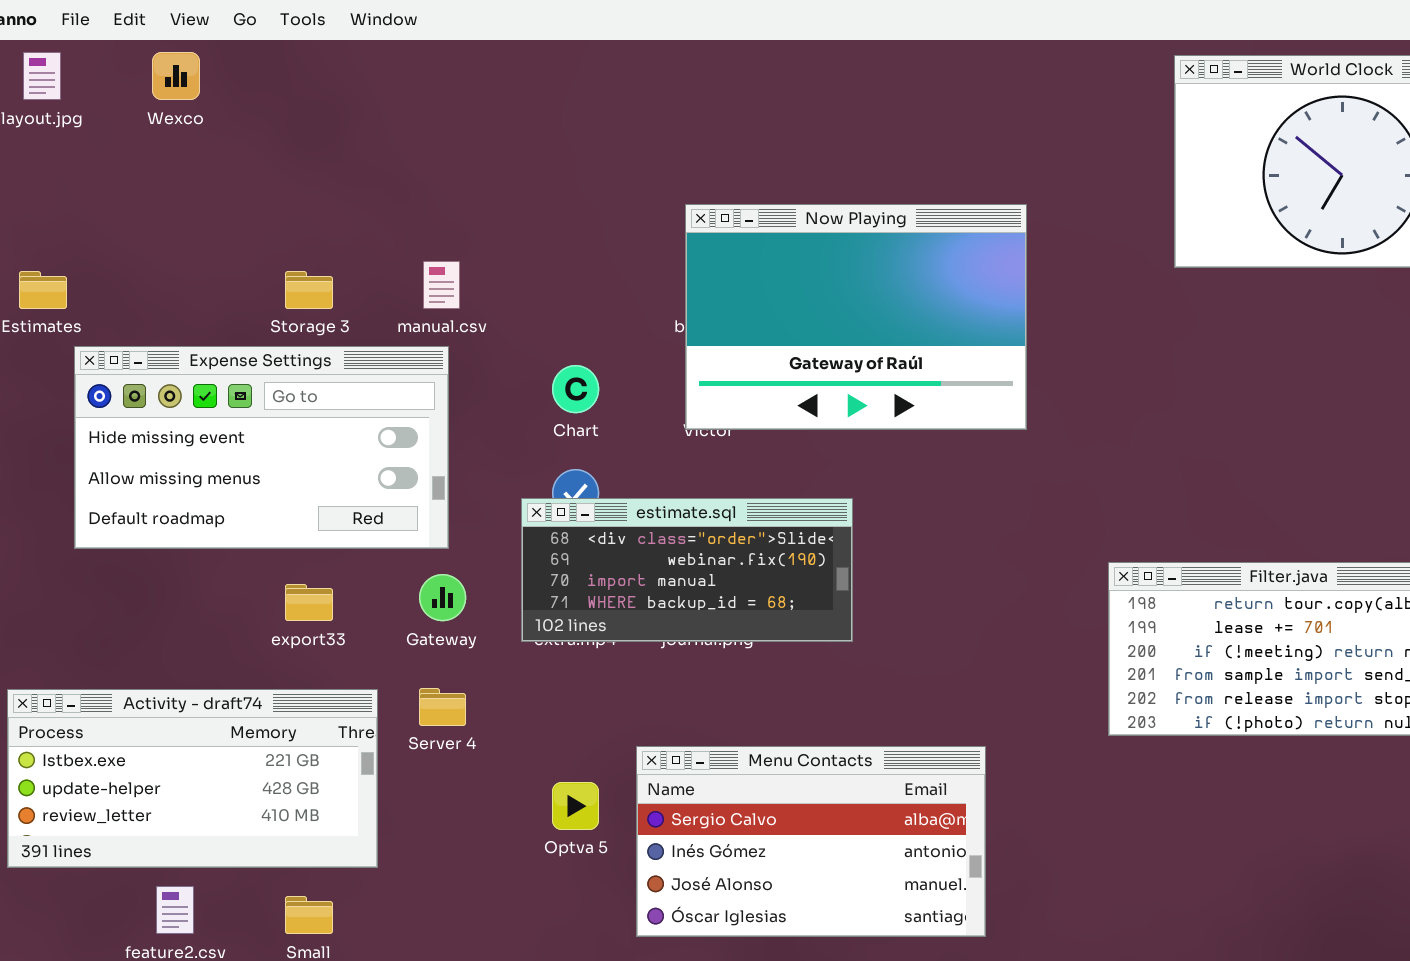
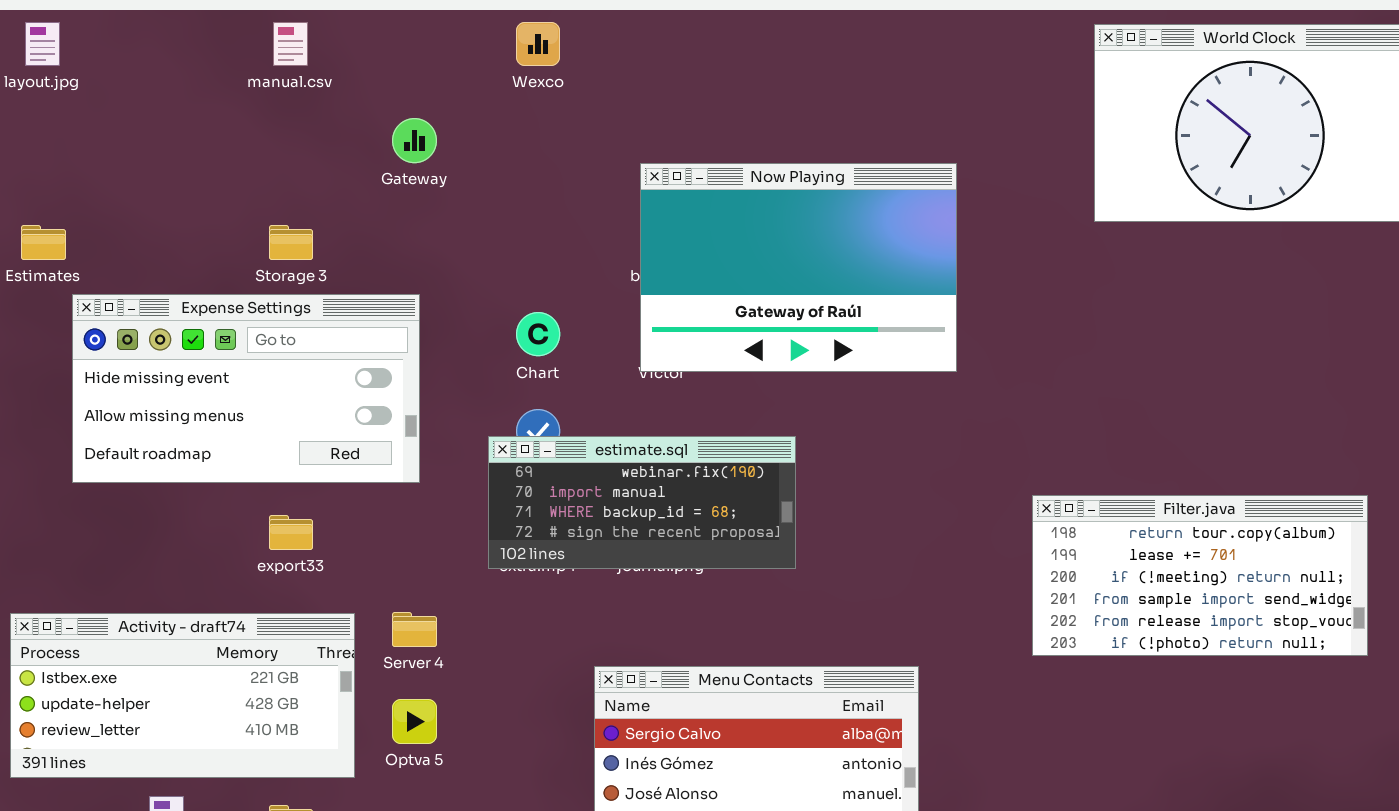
Wexco: [152,52,200,100] -> [516,22,560,66], moved
manual.csv: [423,261,460,309] -> [273,22,308,66], moved
estimate.sql: [521,498,853,642] -> [488,436,796,569], scrolled down 1 row
Gateway: [419,574,466,621] -> [392,118,437,163], moved
Optva 5: [552,782,599,830] -> [392,699,437,744], moved

